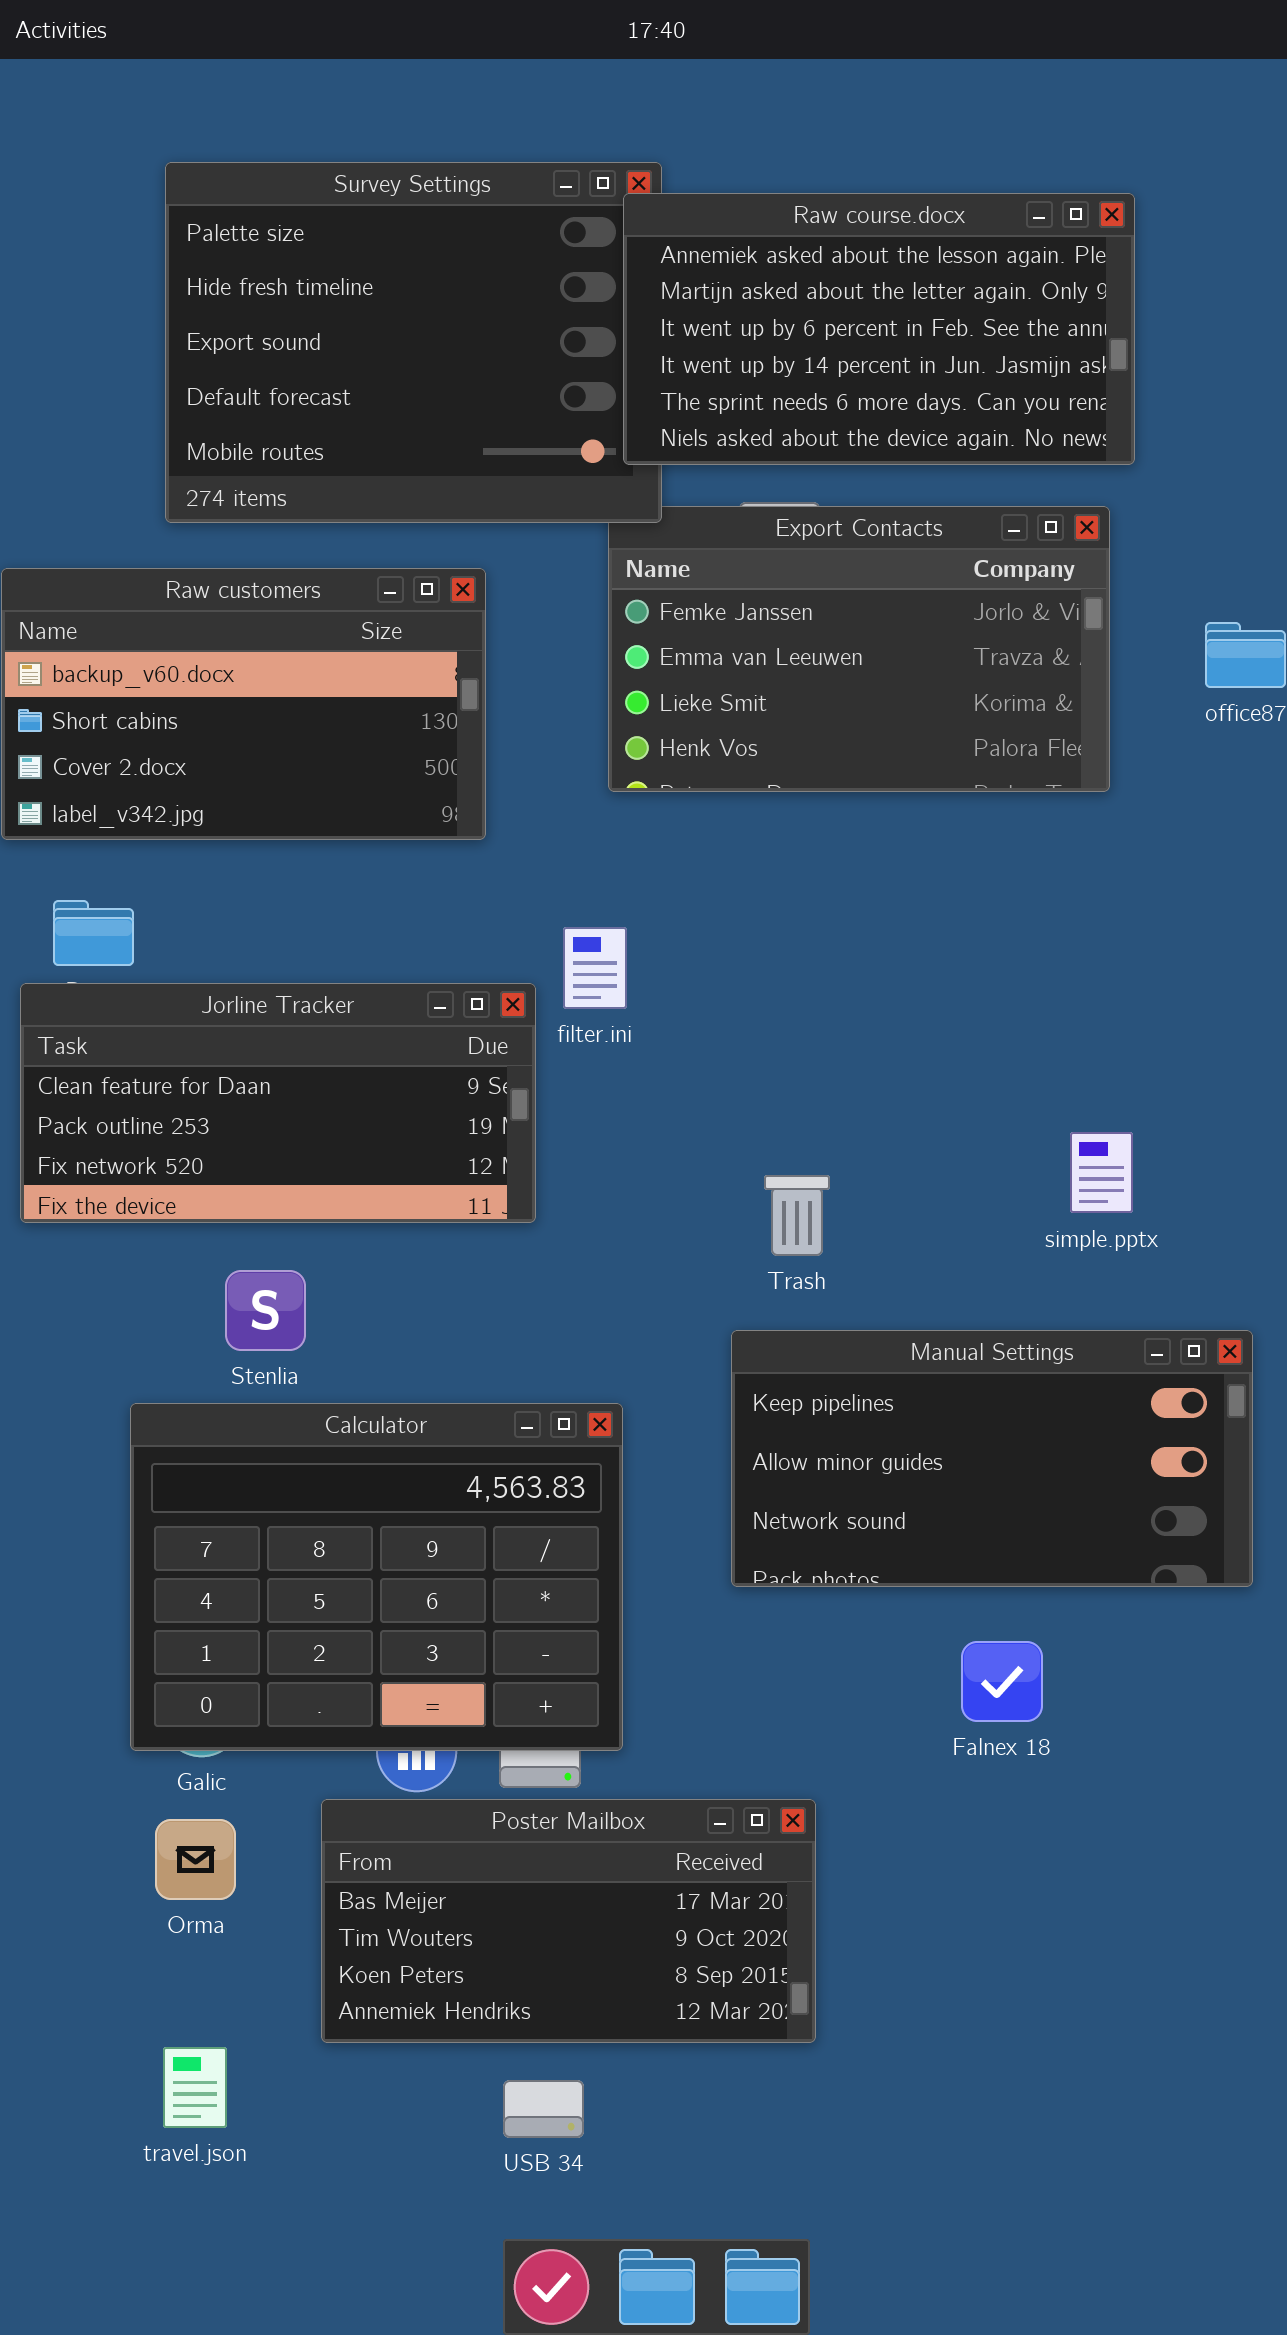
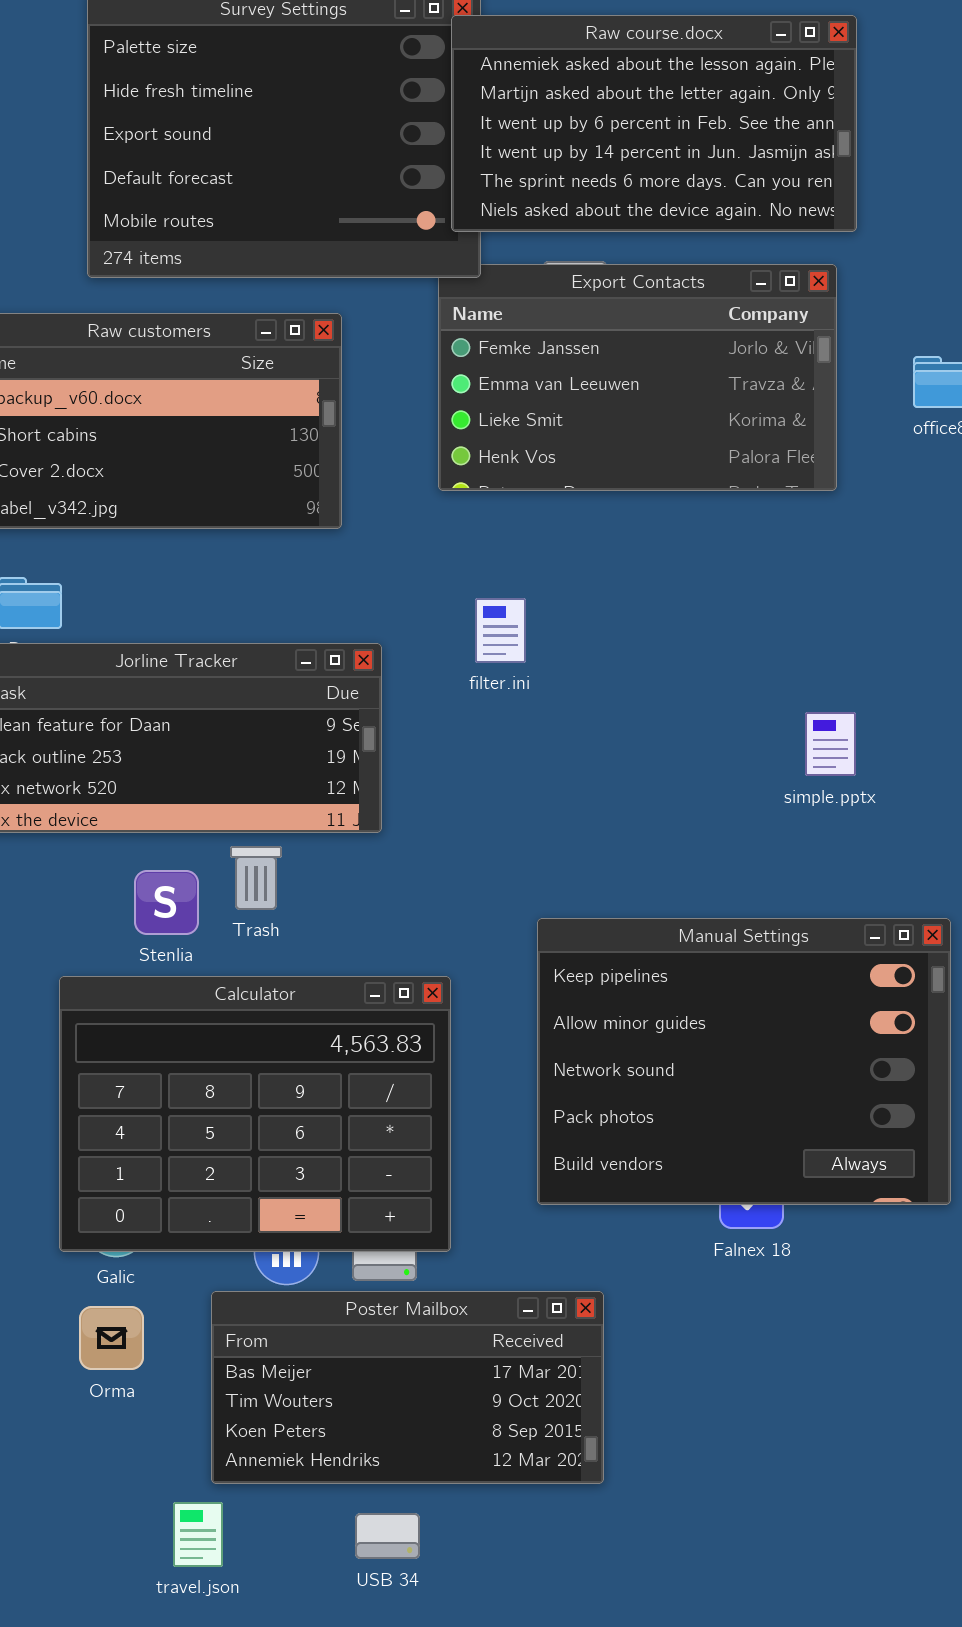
filter.ini: [563,927,627,1009] -> [475,598,526,663], moved
simple.pptx: [1070,1132,1133,1213] -> [805,712,856,776], moved
Trash: [764,1175,830,1256] -> [230,846,282,910], moved
Manual Settings: [731,1330,1253,1587] -> [537,918,951,1205], resized
travel.json: [163,2047,227,2128] -> [173,1502,223,1567], moved

